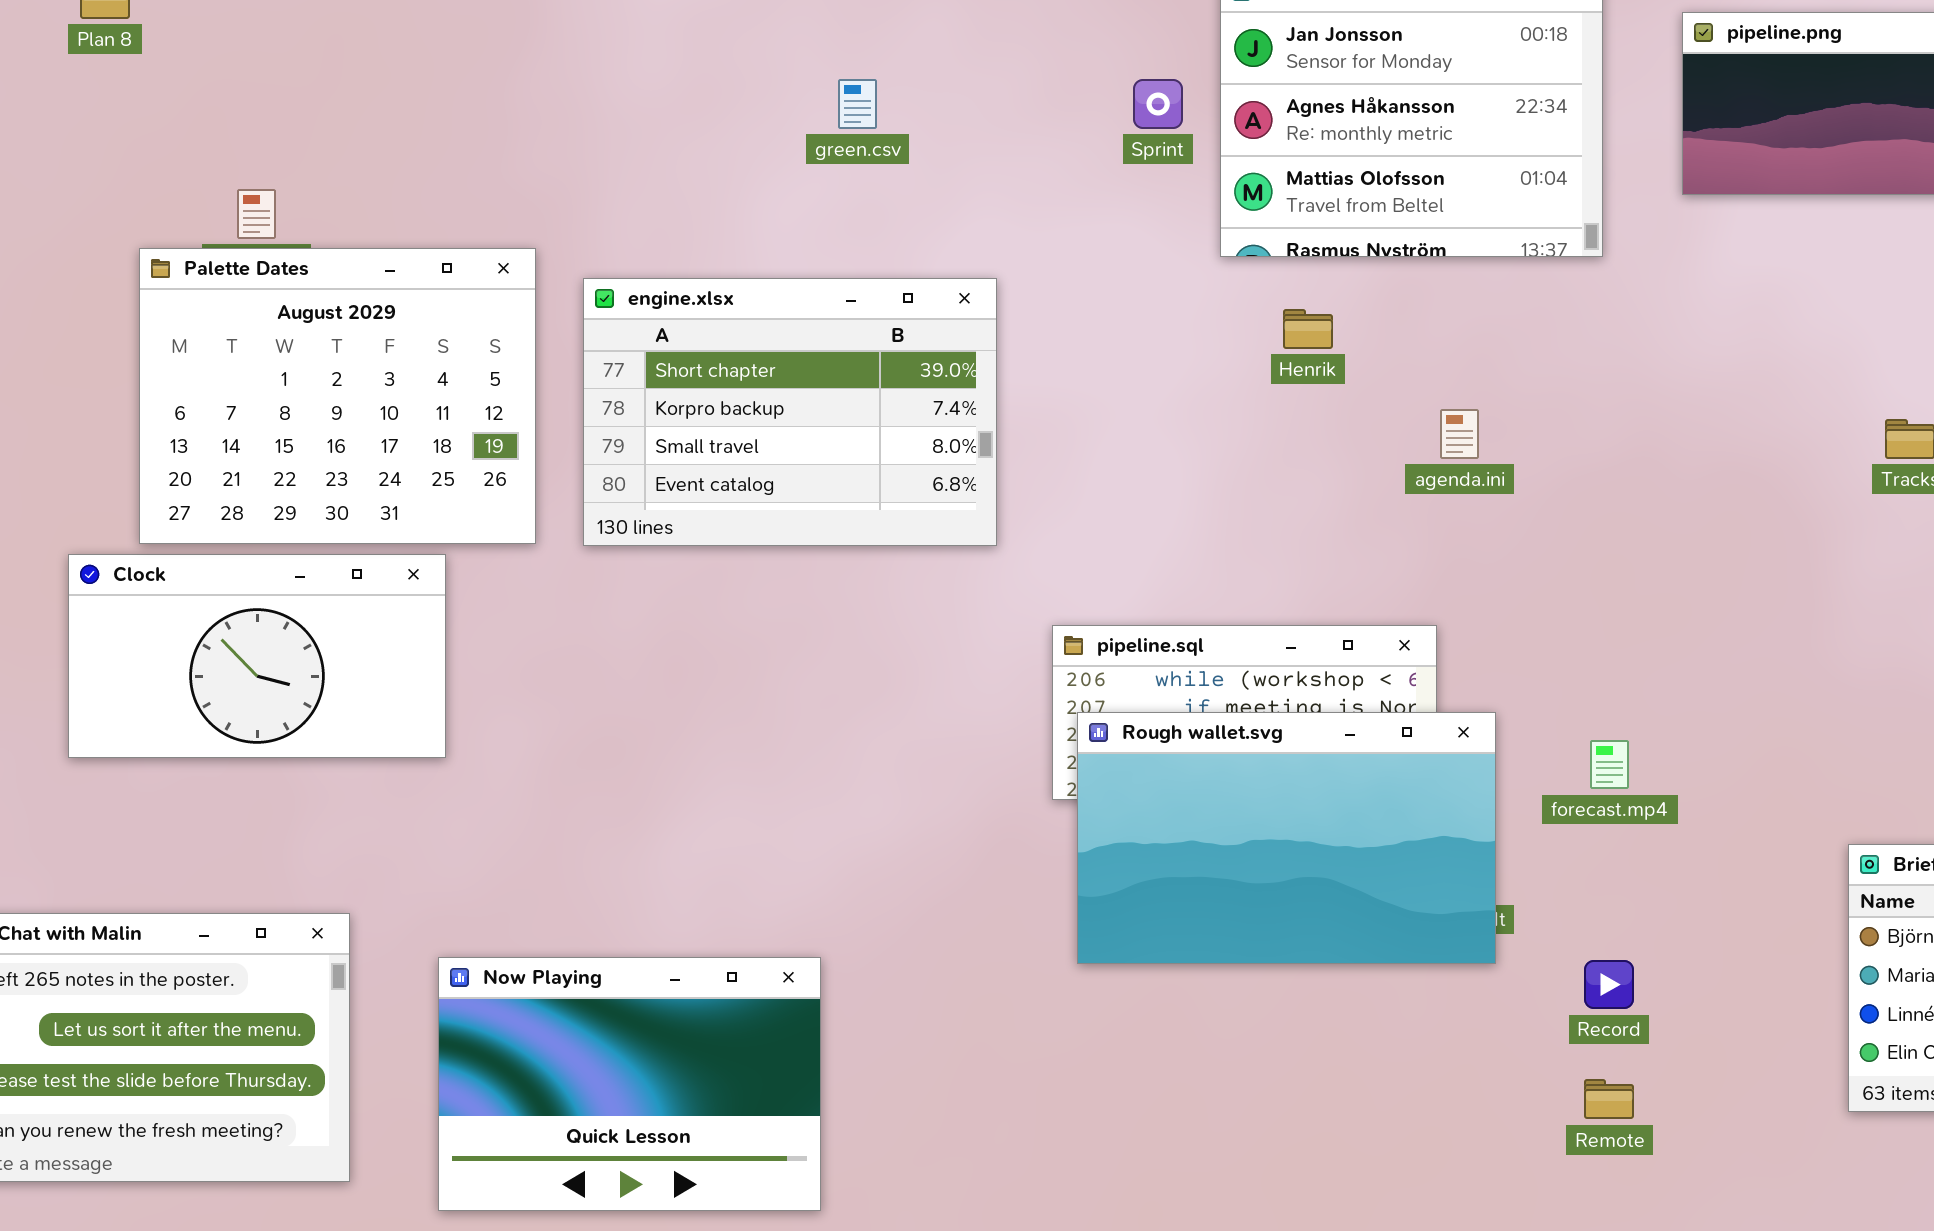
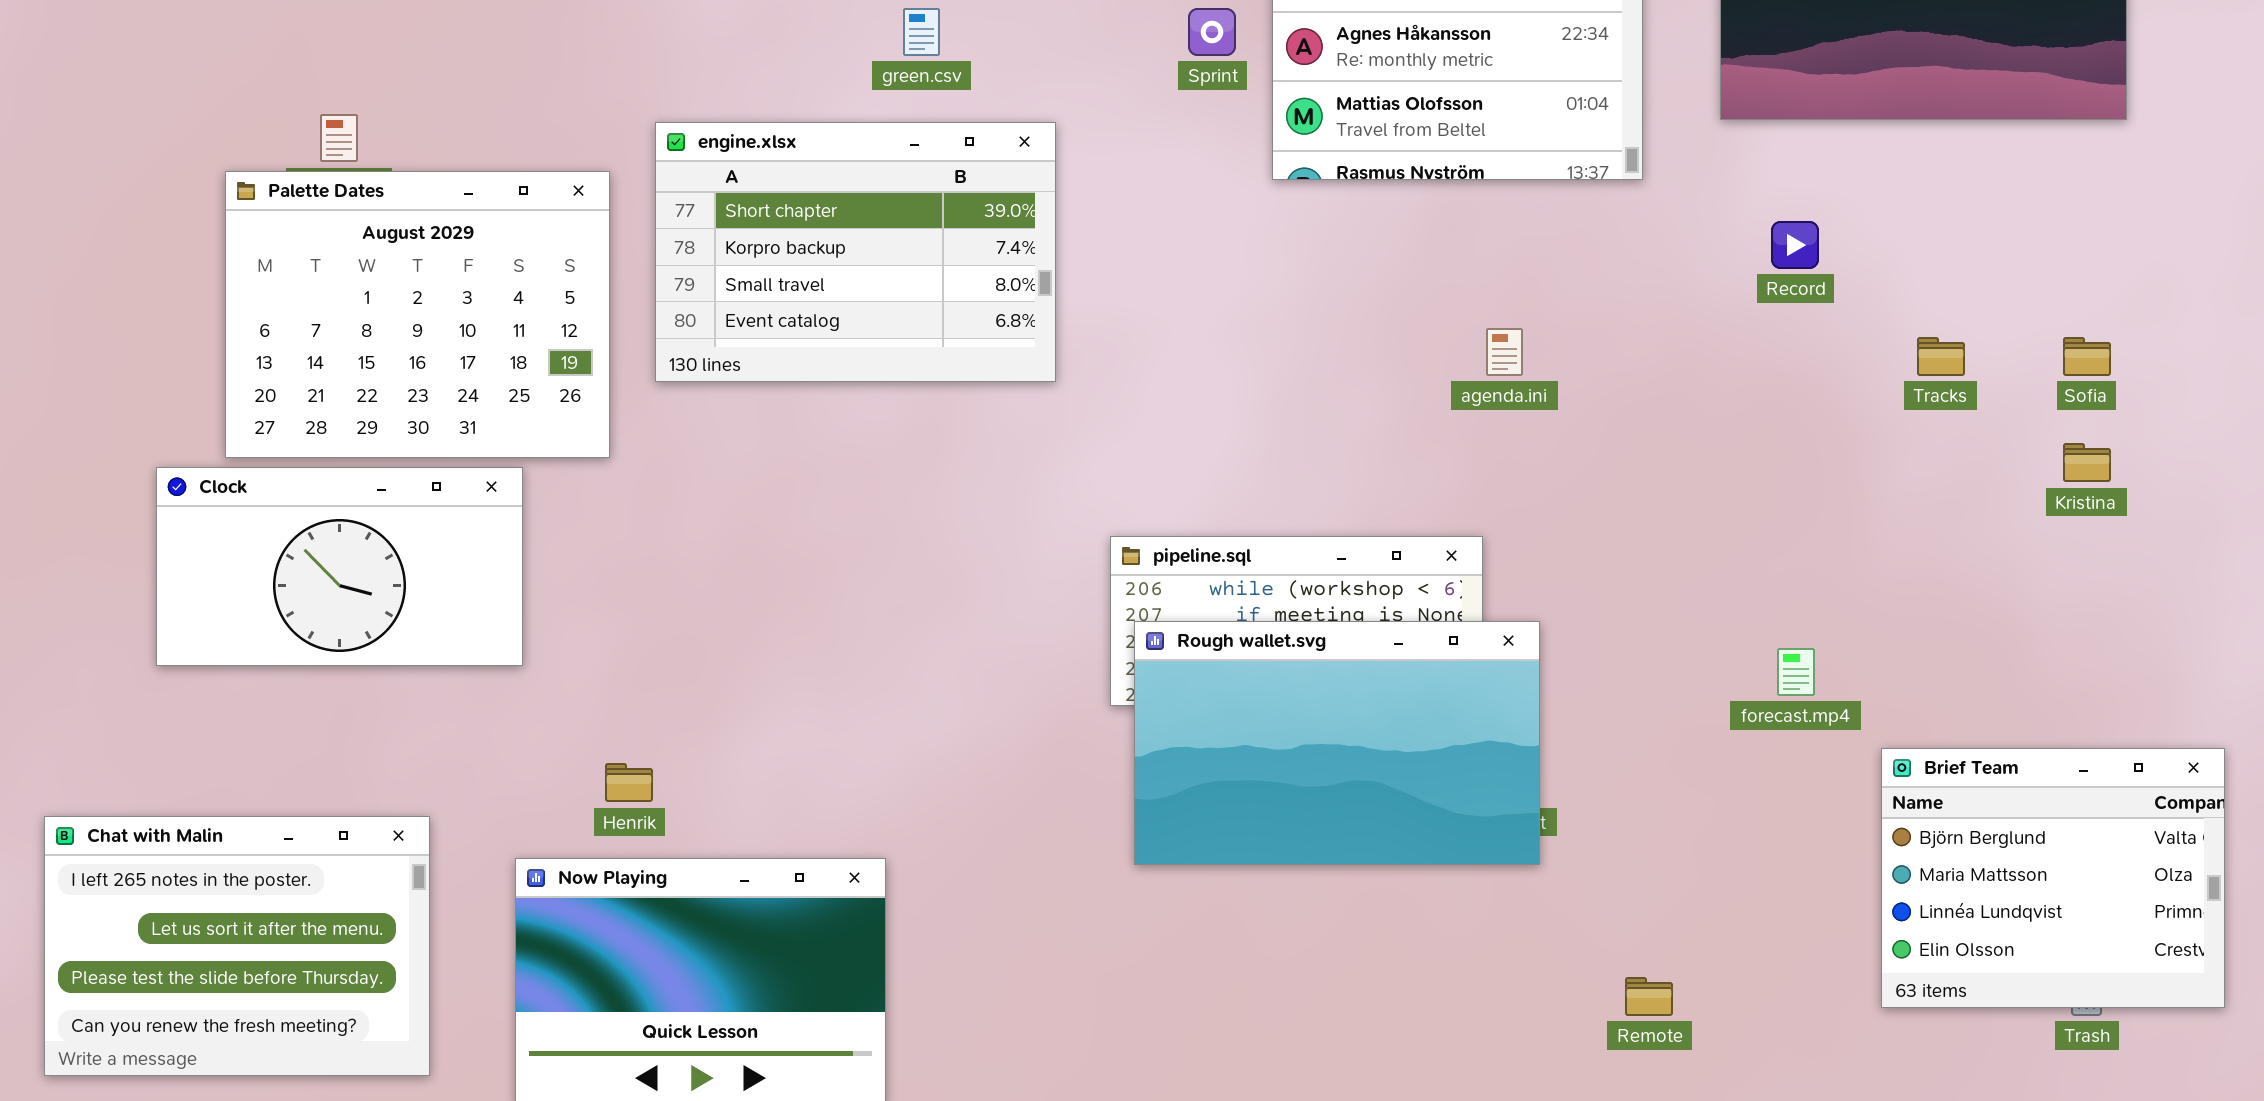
engine.xlsx: [583,278,997,546] -> [655,122,1056,382], moved
Henrik: [1283,309,1333,349] -> [605,763,653,802], moved
forecast.mp4: [1590,740,1629,789] -> [1777,648,1815,696], moved
Record: [1584,960,1634,1009] -> [1771,221,1819,269], moved

